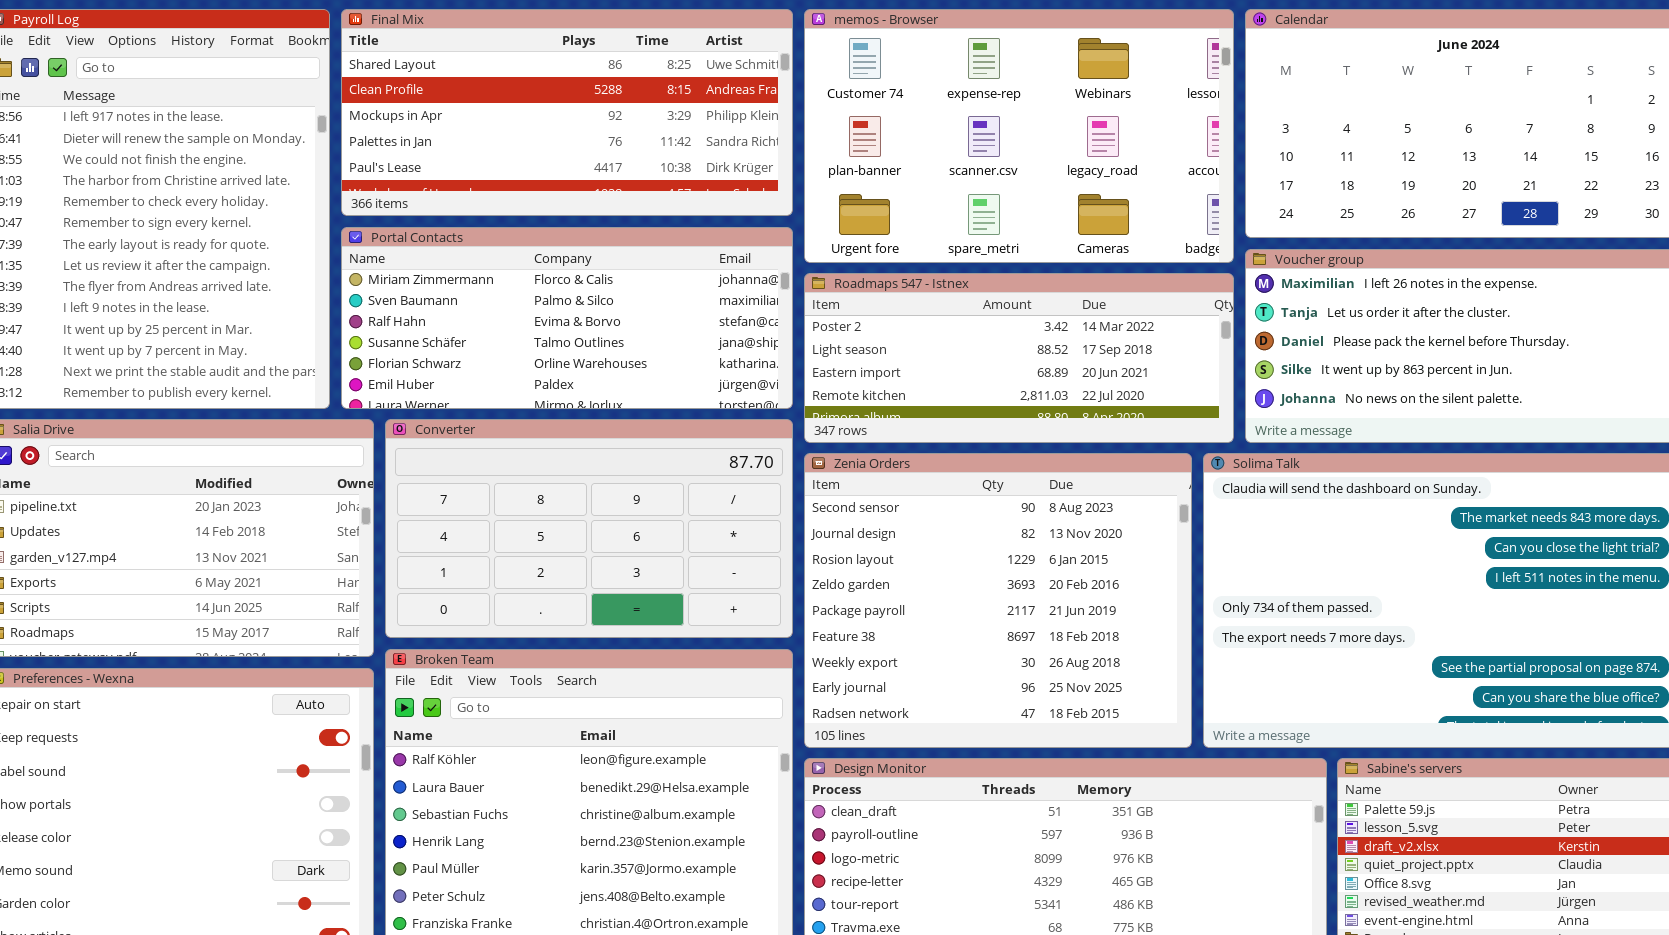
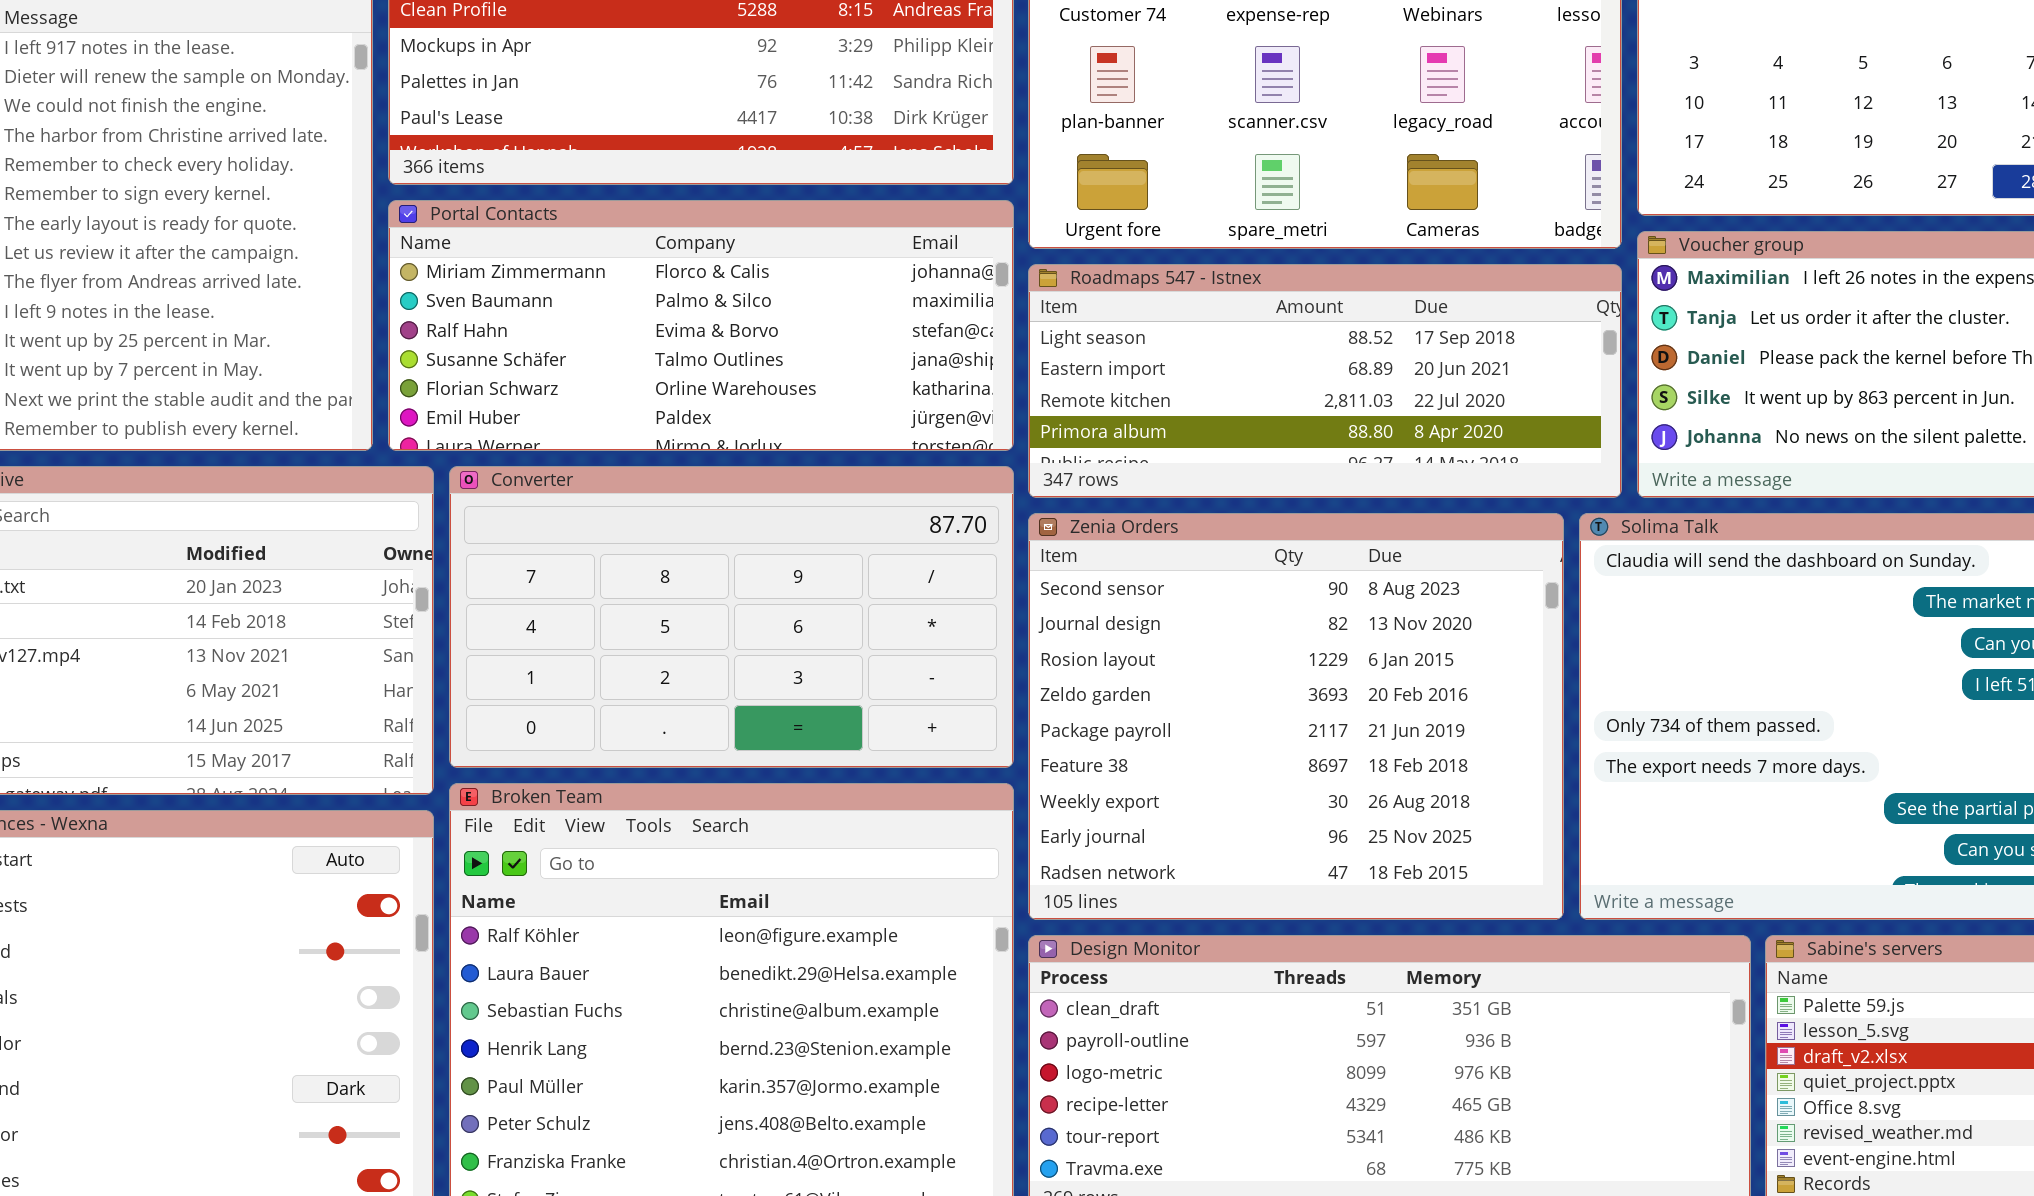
Roadmaps 547 - Istnex: [804,273,1234,443] -> [1028,264,1622,498], scrolled down 1 row

